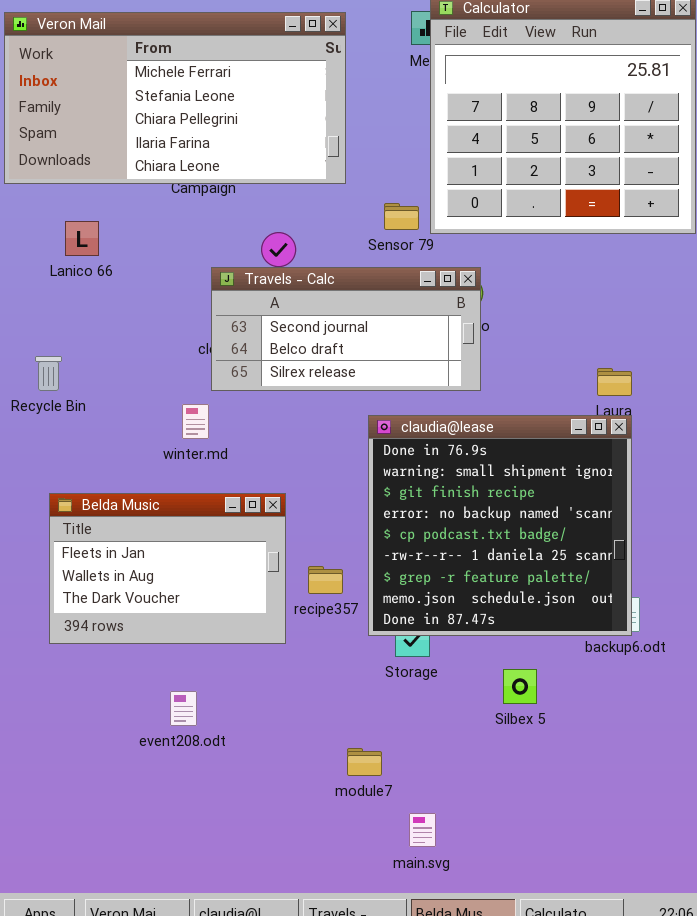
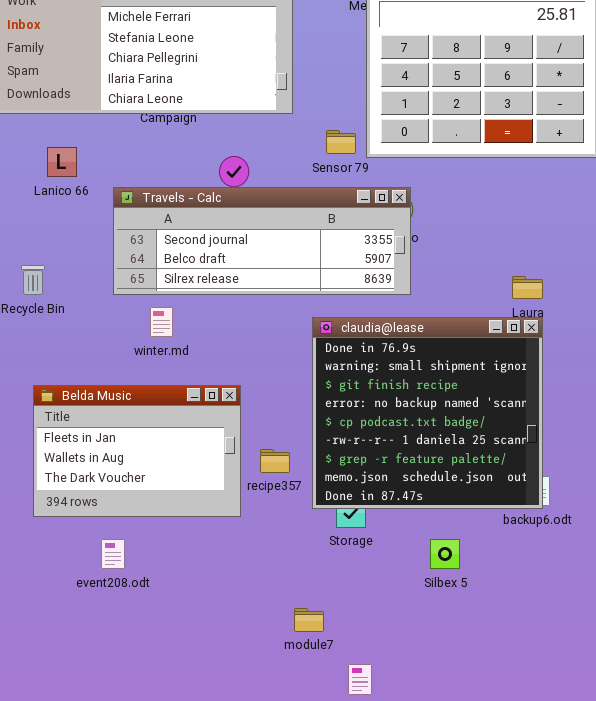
Travels - Calc: [211,267,481,391] -> [113,187,411,295], resized
event208.odt: [170,691,197,726] -> [101,539,125,569], moved

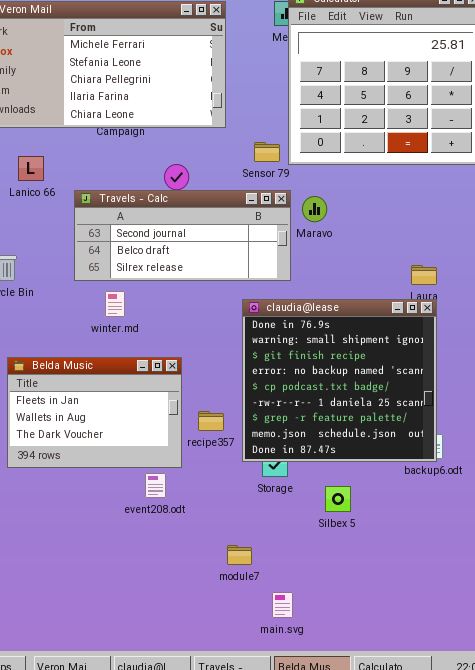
Travels - Calc: [113,187,411,295] -> [74,190,291,281], resized
event208.odt: [101,539,125,569] -> [145,473,166,498], moved
Silbex 5: [430,539,460,569] -> [325,486,351,512], moved

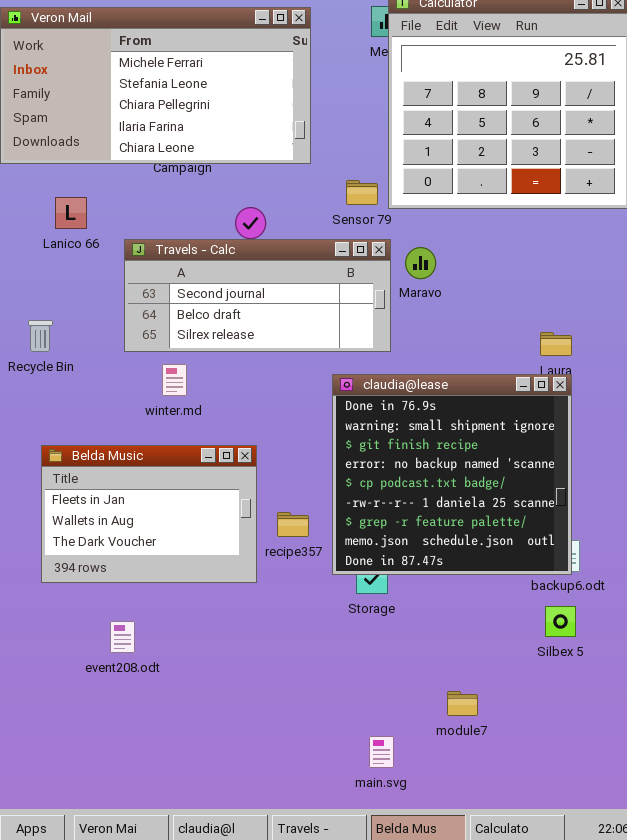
event208.odt: [145,473,166,498] -> [110,621,135,653], moved
Silbex 5: [325,486,351,512] -> [545,606,576,637], moved
module7: [227,545,252,565] -> [447,691,478,716], moved

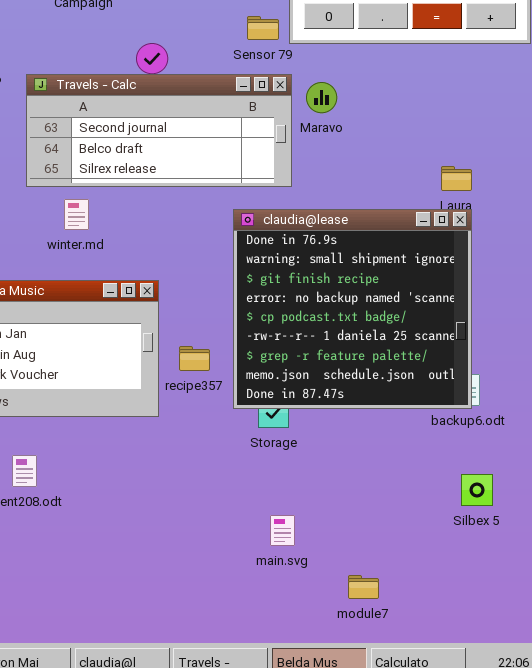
Silbex 5: [545,606,576,637] -> [461,474,493,506], moved
module7: [447,691,478,716] -> [348,575,379,599], moved
main.svg: [369,736,394,768] -> [270,515,295,546], moved

